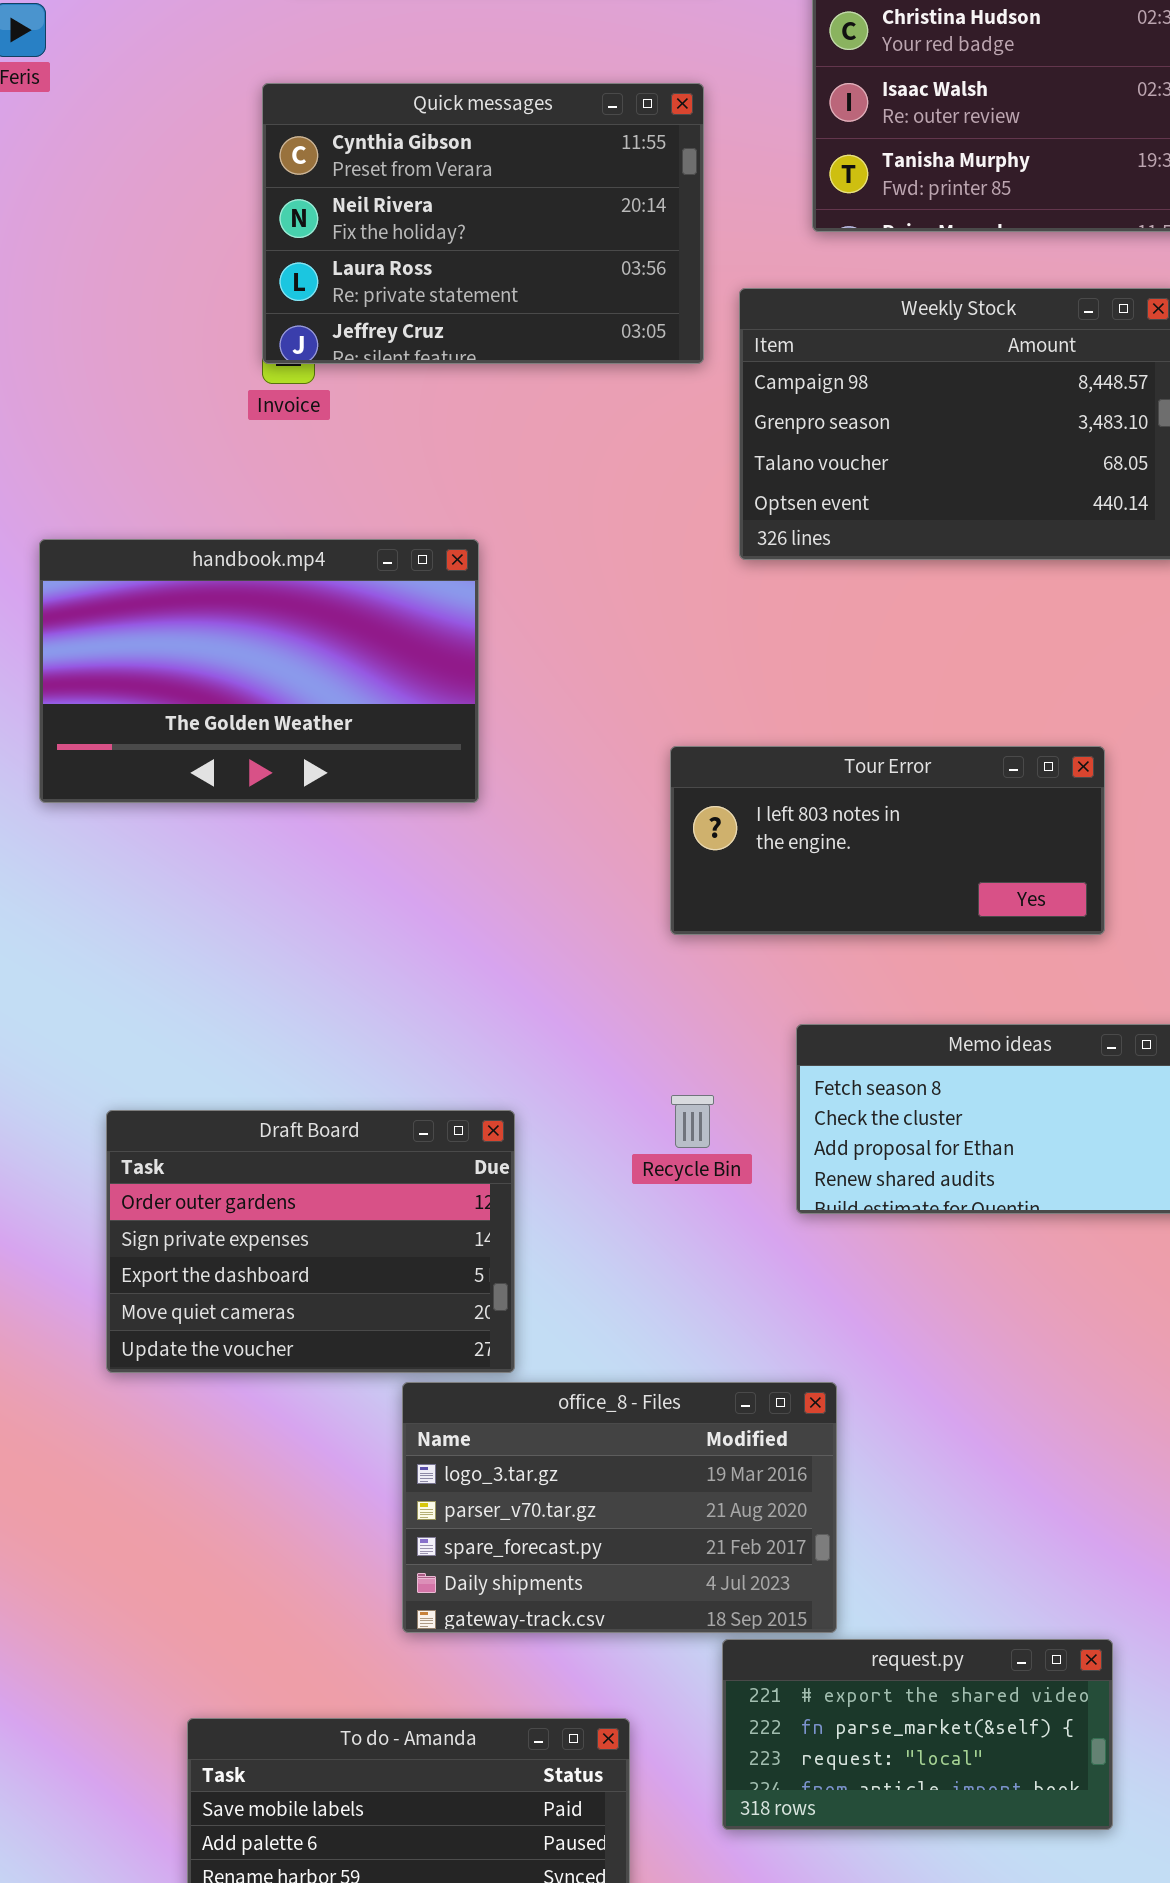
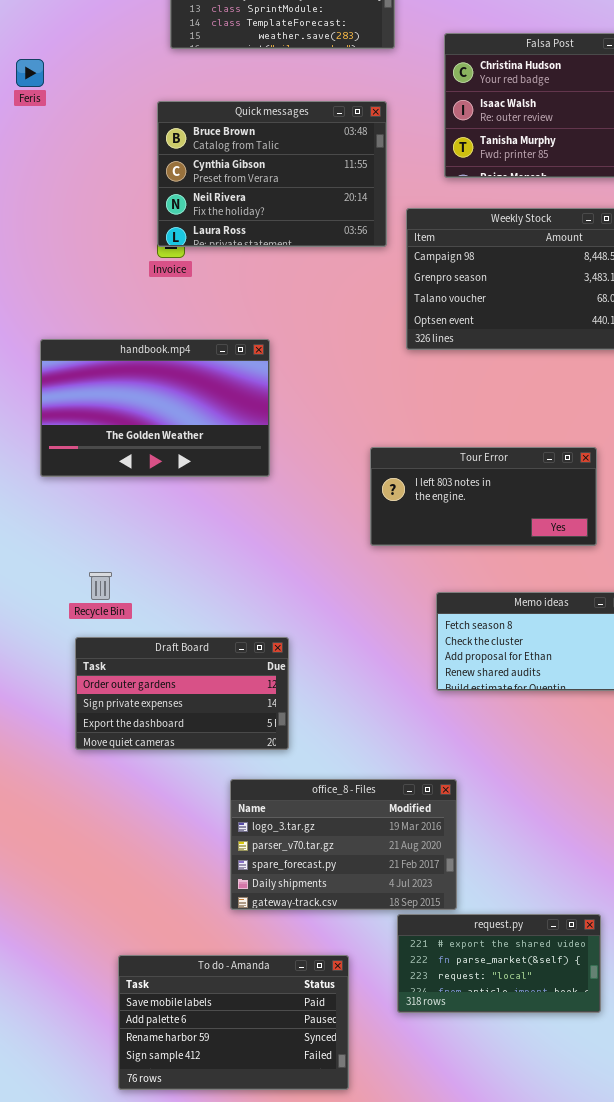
Quick messages: [262,83,704,364] -> [157,101,387,247], scrolled up 1 row
Recycle Bin: [671,1095,714,1148] -> [89,572,112,600], moved
Draft Board: [106,1110,515,1373] -> [75,637,289,750], resized

